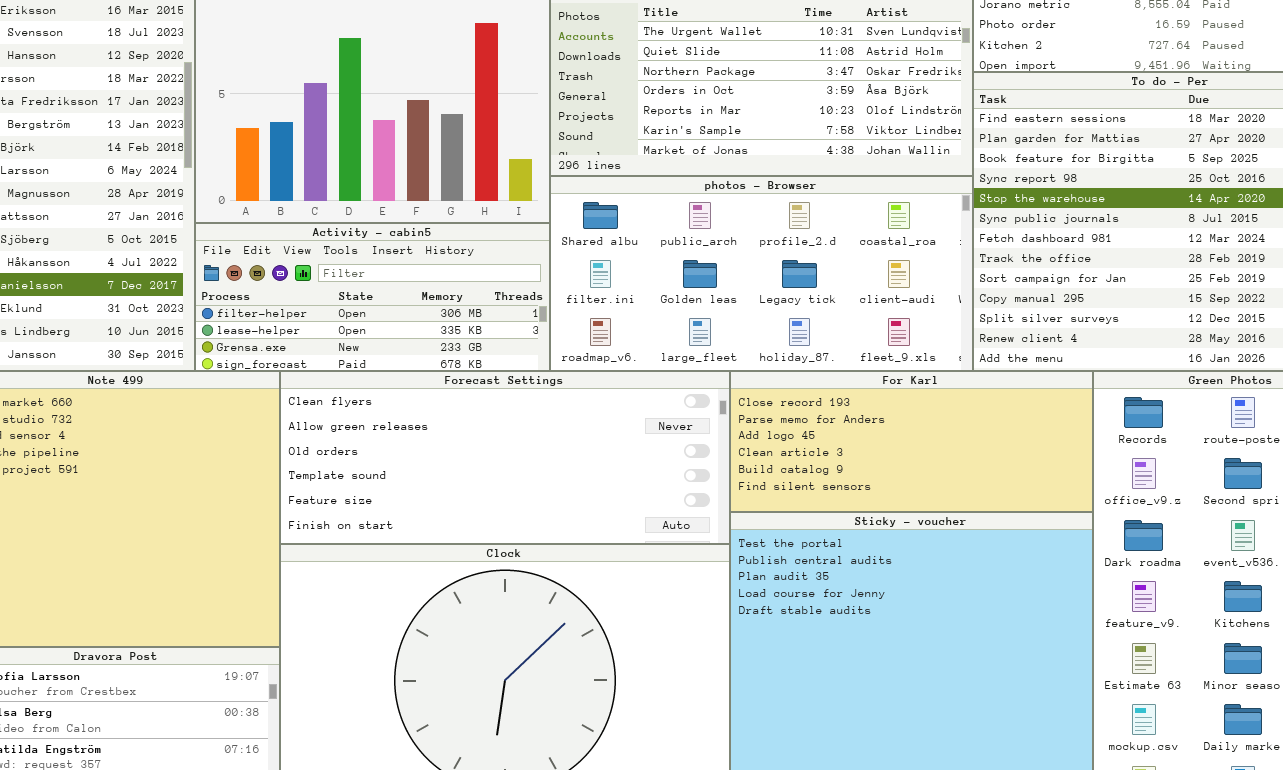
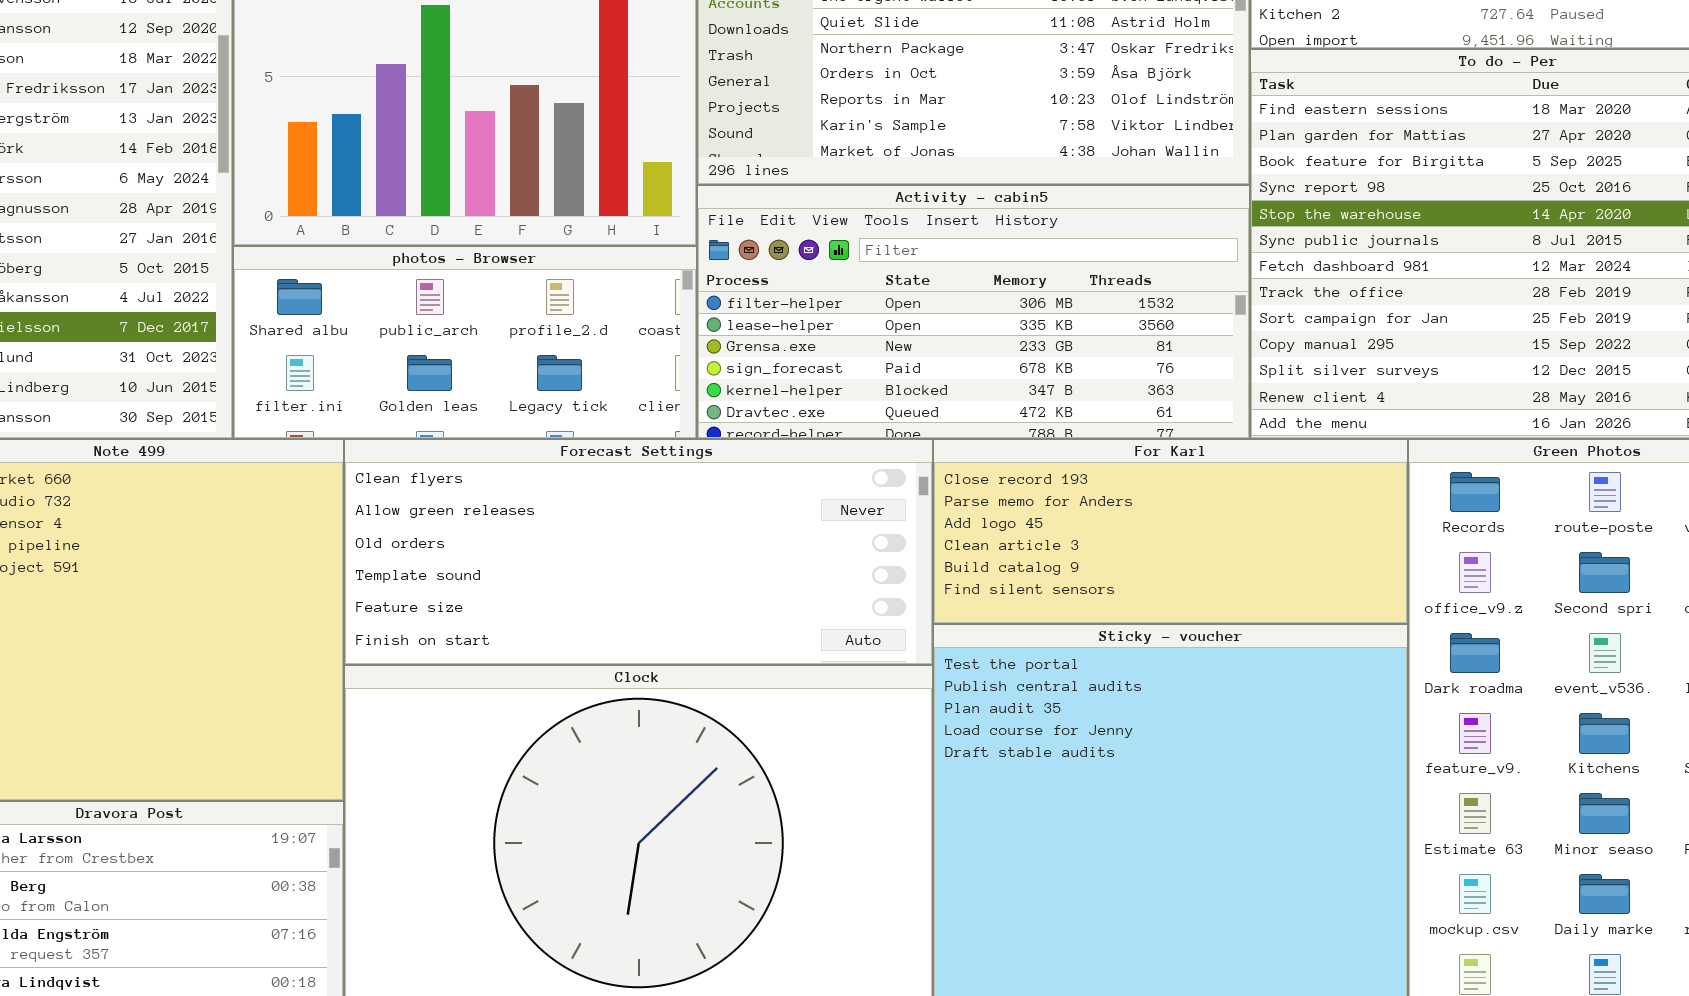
photos - Browser: [550,176,973,371] -> [233,246,697,439], moved, resized
Activity - cabin5: [195,223,550,371] -> [697,185,1250,439], moved, resized

